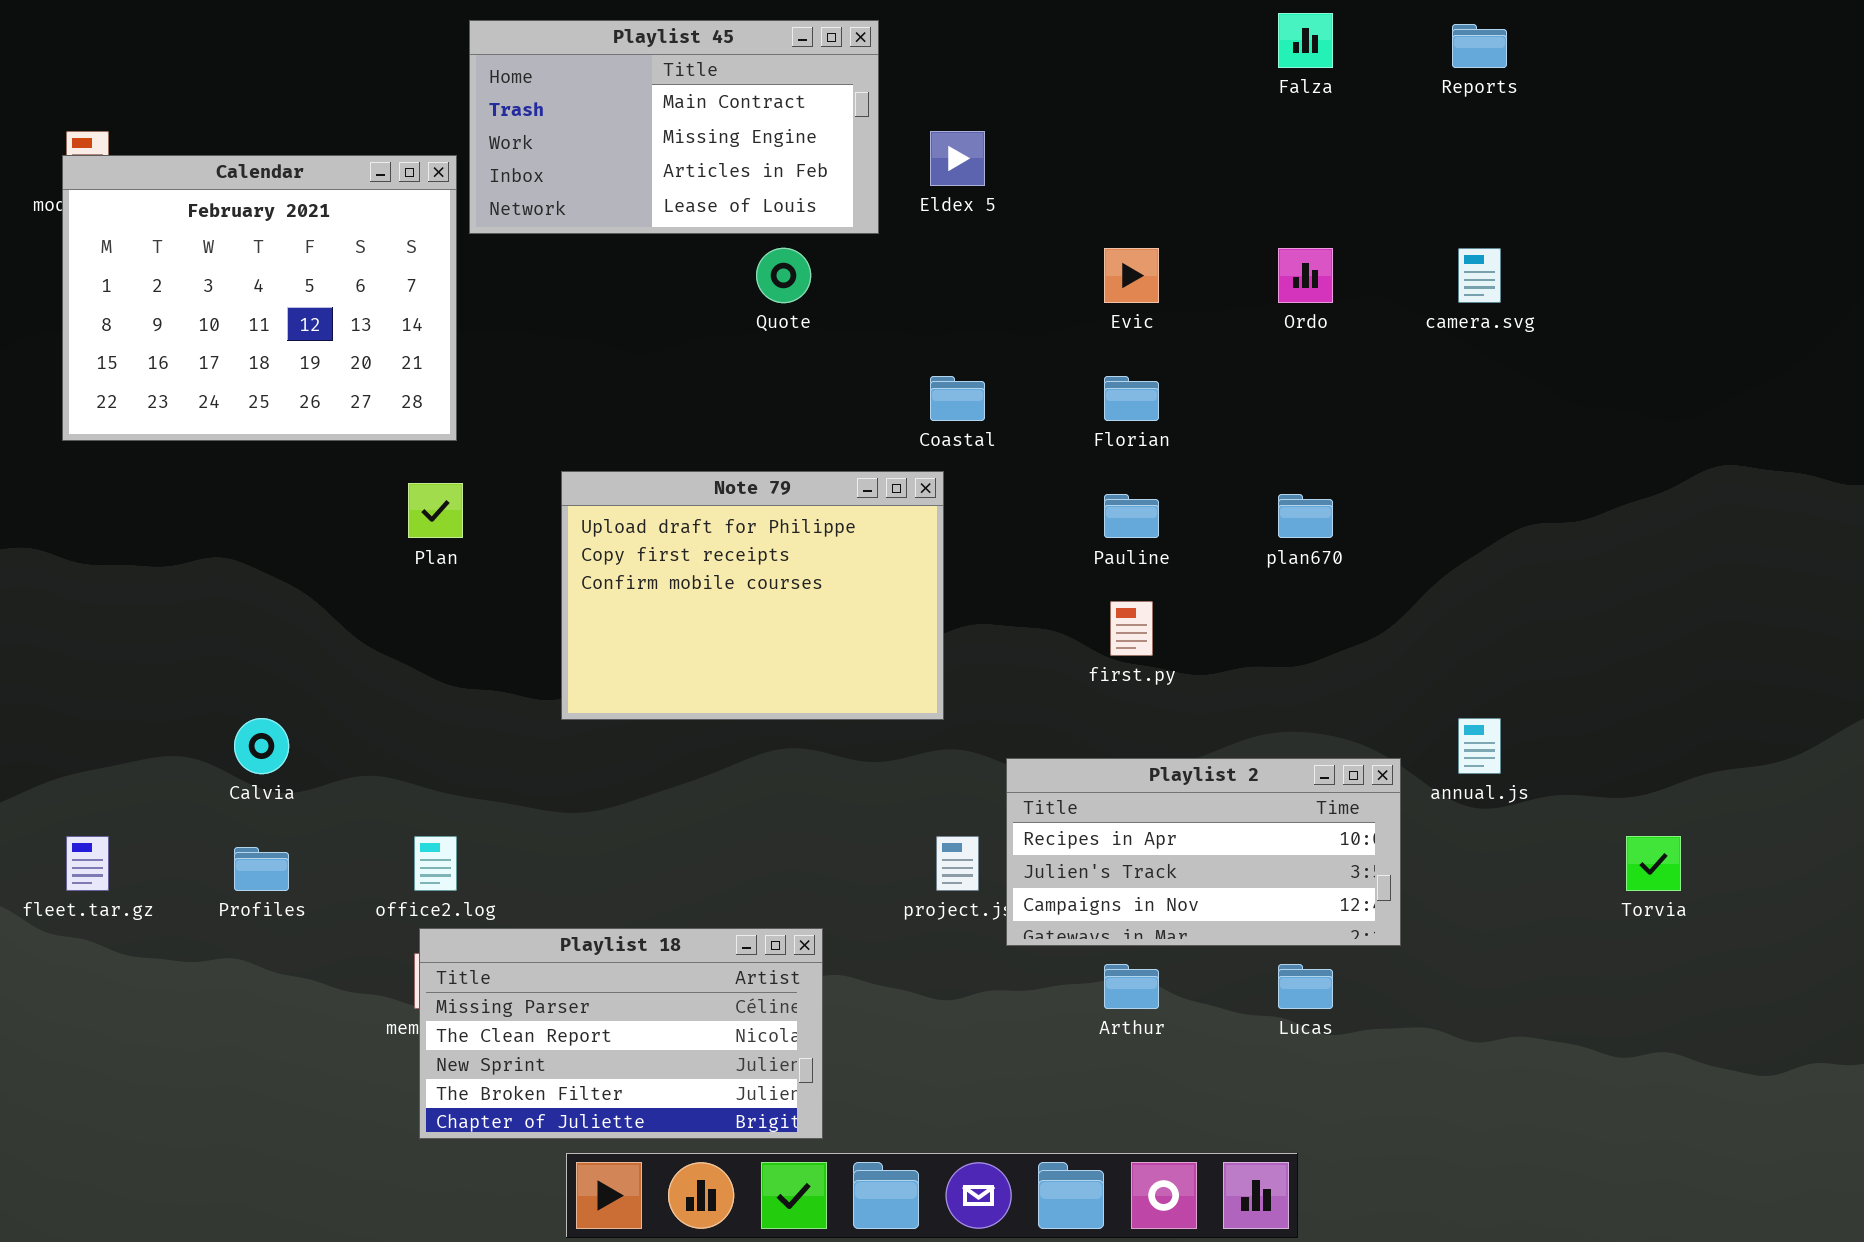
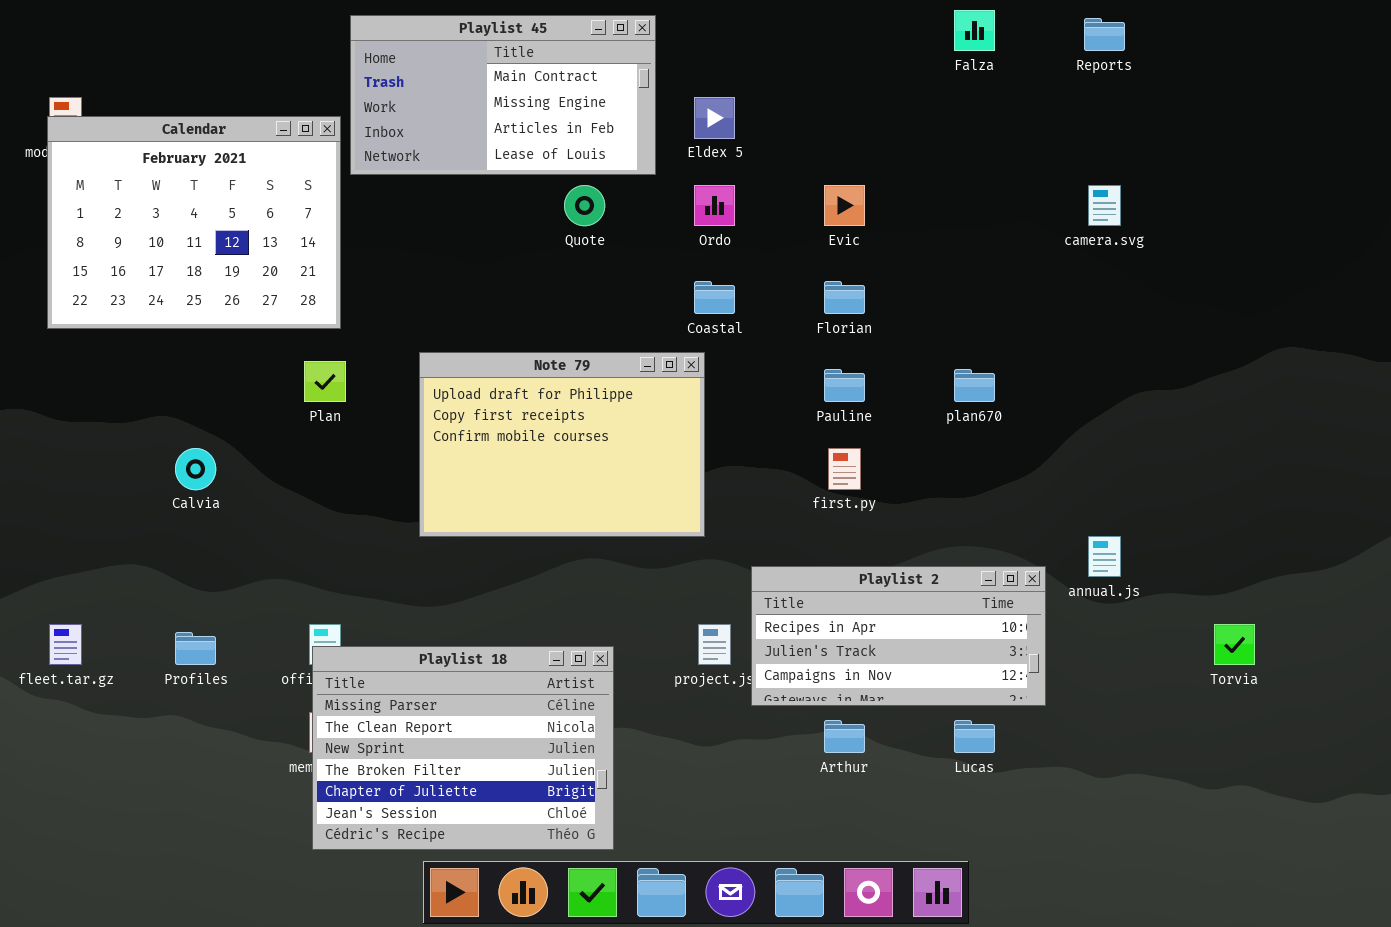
Ordo: [1278,248,1333,303] -> [694,185,735,226], moved
Calvia: [234,718,289,774] -> [175,448,216,490], moved
Playlist 18: [419,928,823,1139] -> [312,646,614,850], resized

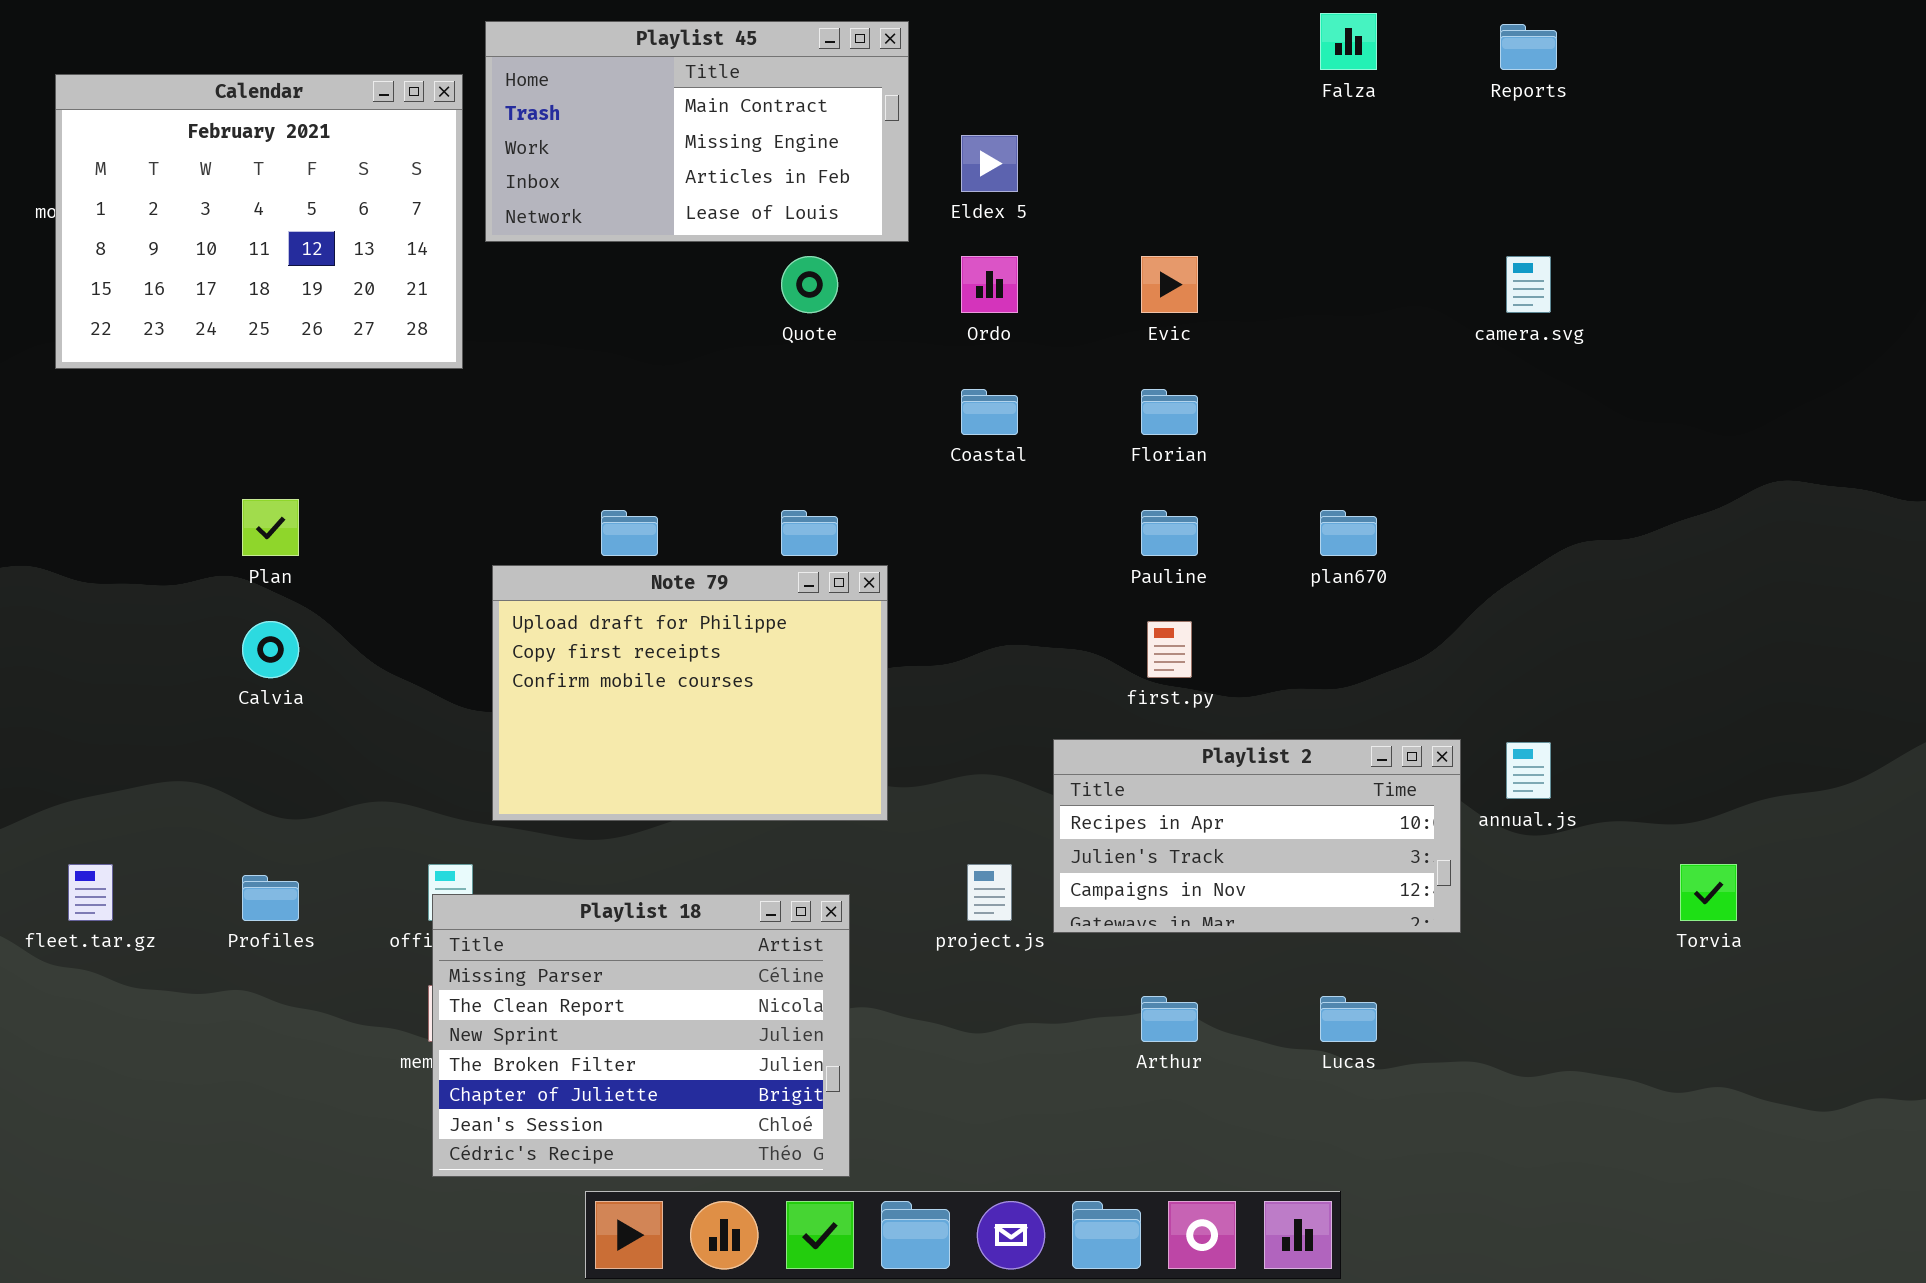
Calendar: [47,116,341,329] -> [55,74,463,369], moved
Note 79: [419,352,705,537] -> [492,565,888,821], moved
Plan: [304,361,346,402] -> [242,499,299,556], moved
Playlist 2: [751,566,1046,706] -> [1053,739,1461,933], moved

